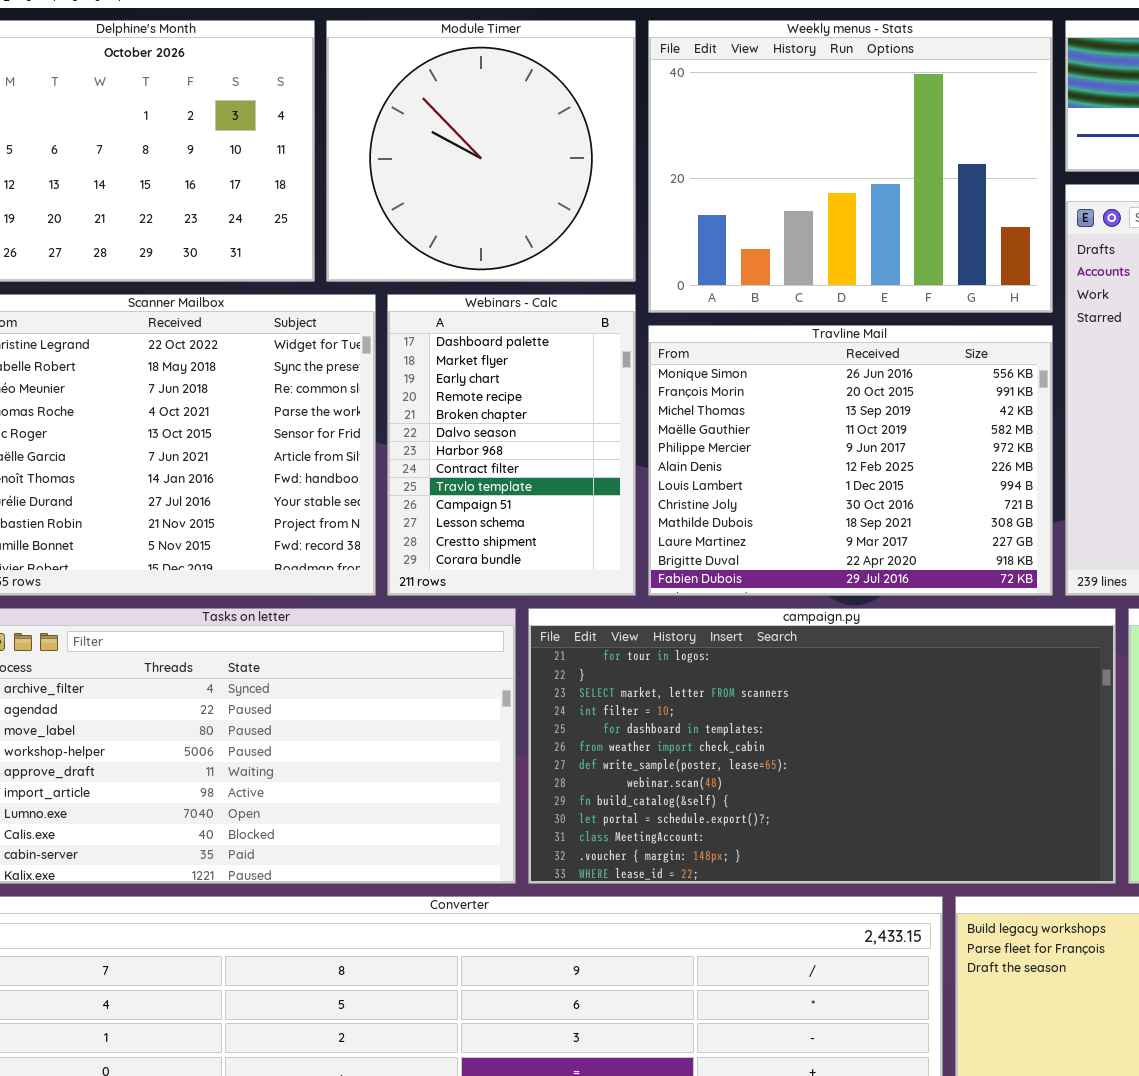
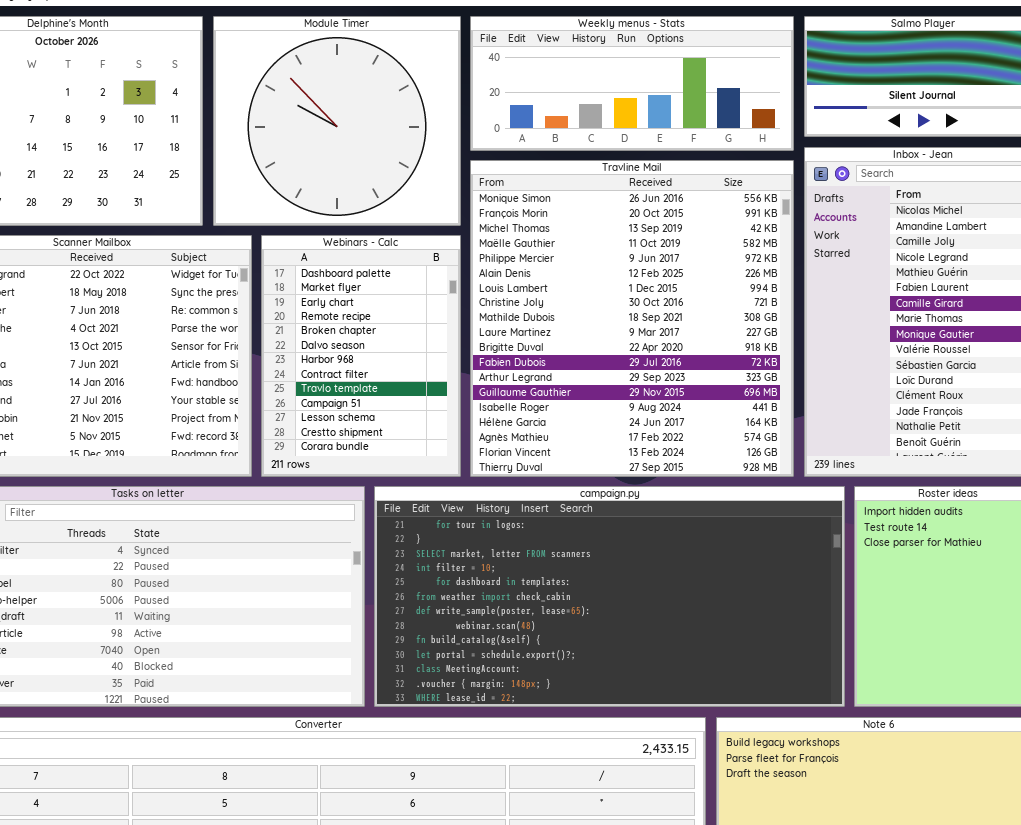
Weekly menus - Stats: [648,20,1053,313] -> [470,16,794,151], resized
Travline Mail: [648,325,1053,596] -> [470,160,794,477], resized

